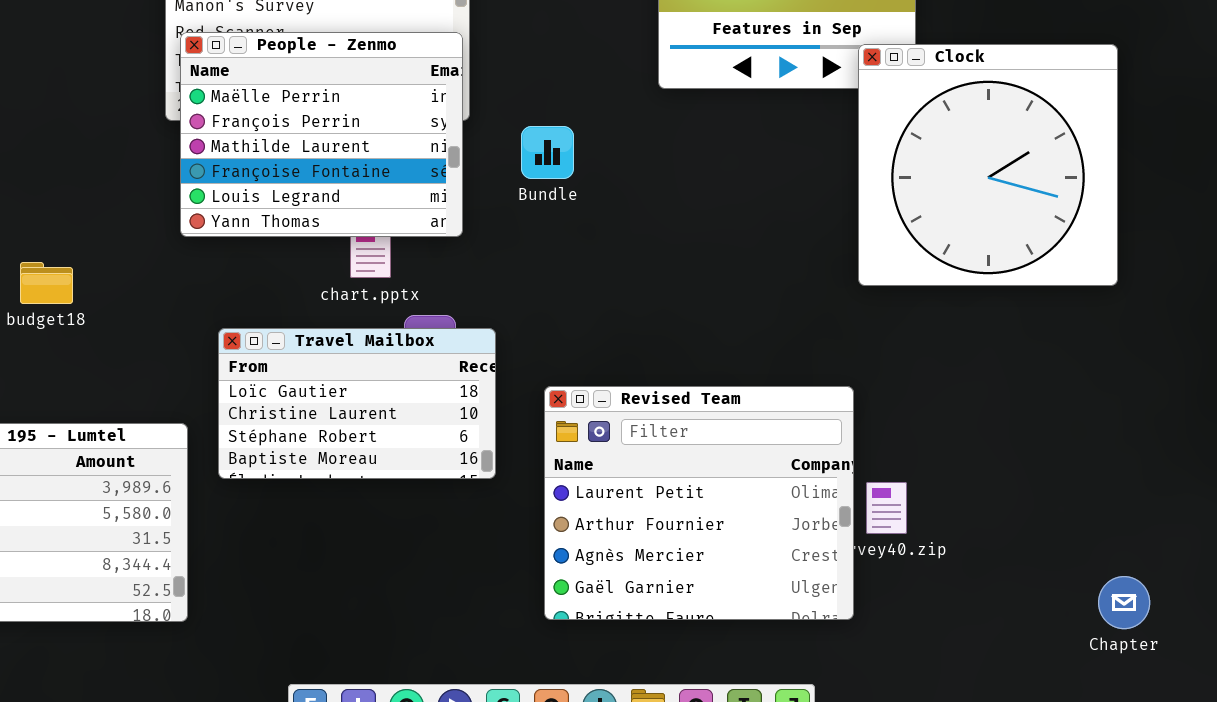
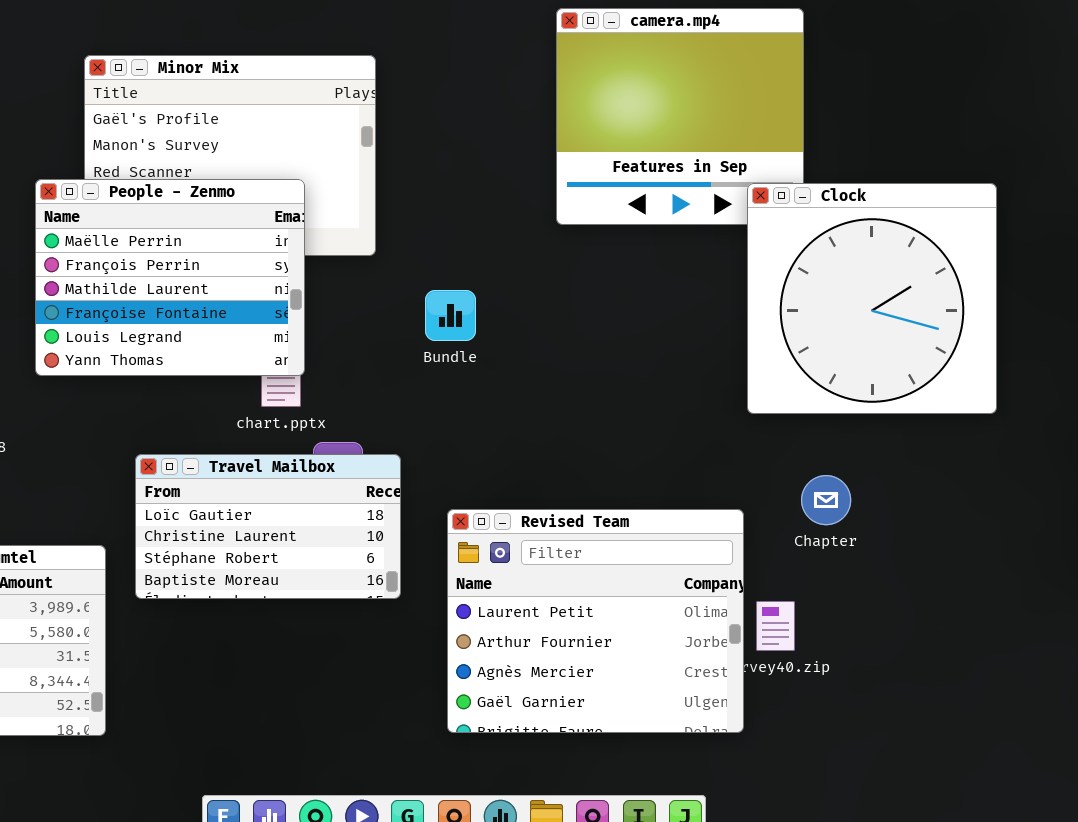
People - Zenmo: [180,32,463,237] -> [35,179,305,376], moved
Bundle: [521,126,574,179] -> [425,290,476,341], moved
Chapter: [1098,576,1150,629] -> [801,475,851,525], moved

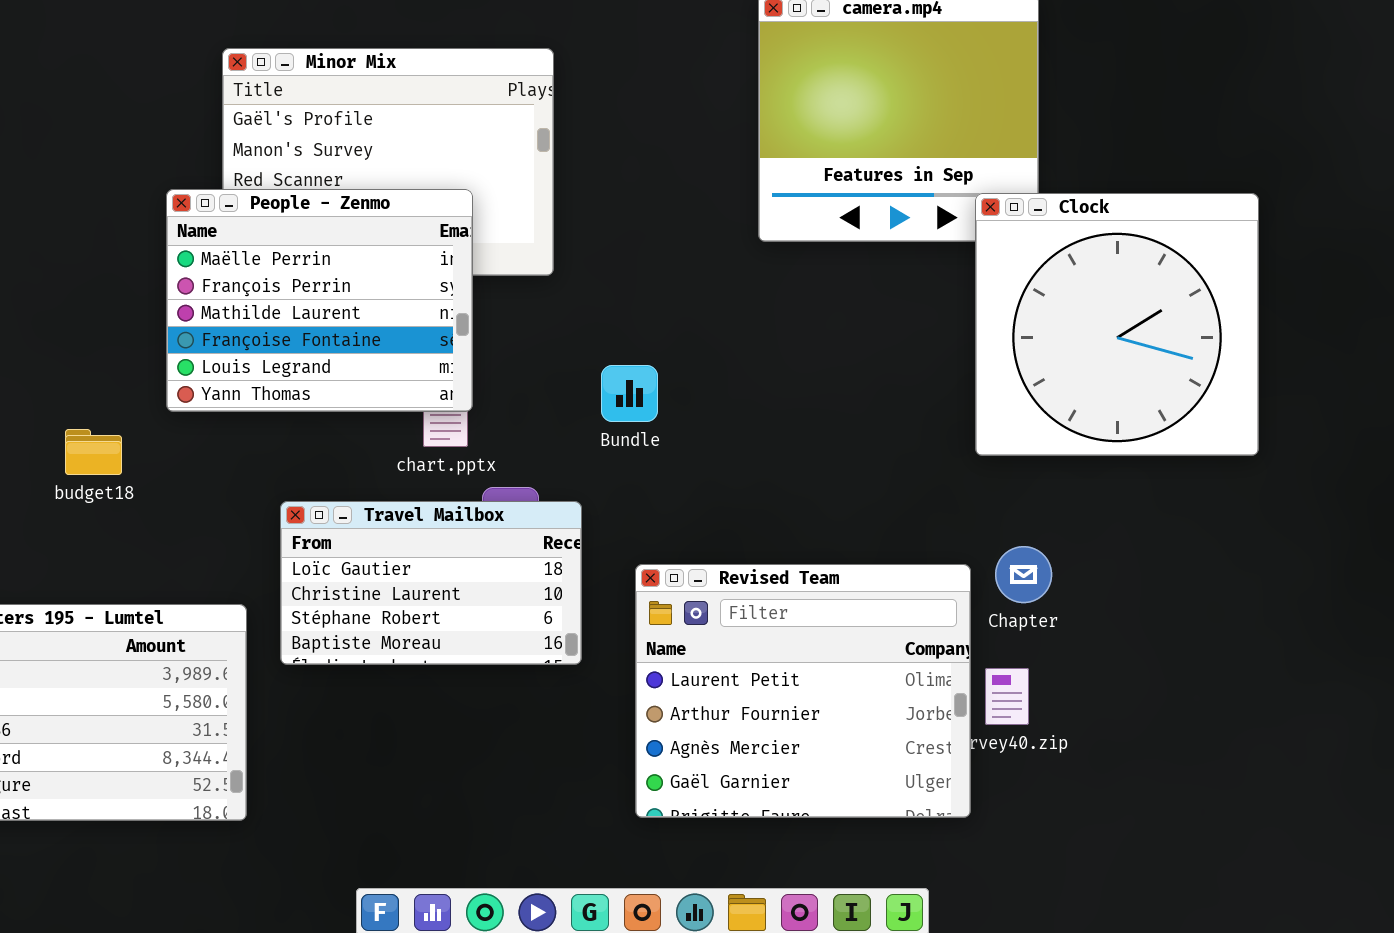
Bundle: [425,290,476,341] -> [601,365,658,422], moved
Chapter: [801,475,851,525] -> [995,546,1052,603], moved

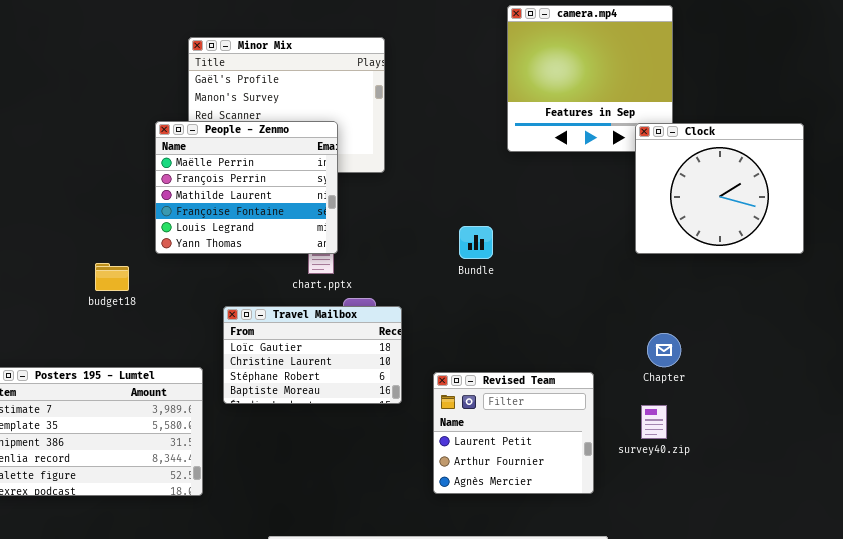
Clock: [975,193,1259,456] -> [635,123,804,254], resized
Bundle: [601,365,658,422] -> [459,226,493,259], moved
Revised Team: [635,564,971,818] -> [433,372,594,494], resized

